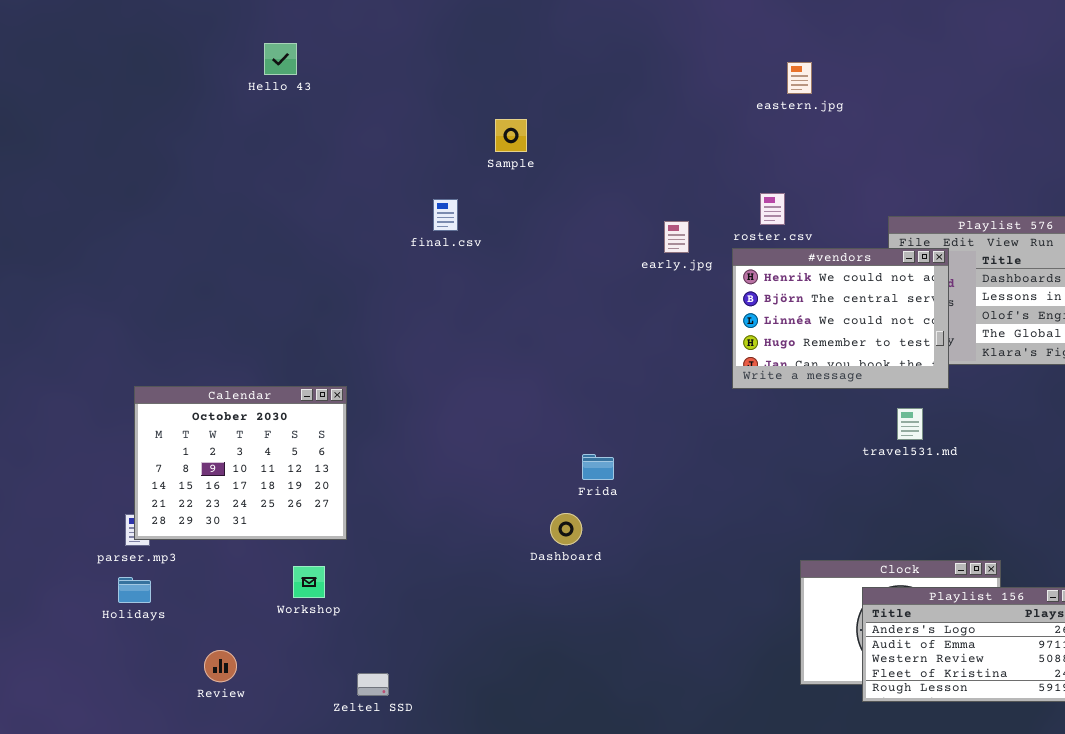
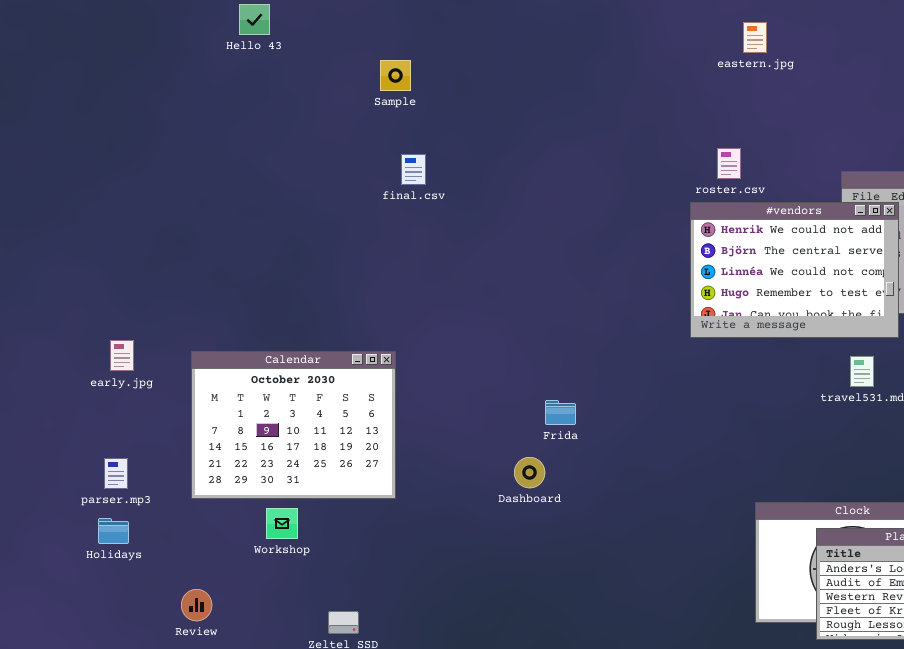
Sample: [495,119,527,152] -> [380,60,411,91], moved
early.jpg: [664,221,689,253] -> [110,340,134,371], moved
Calendar: [134,386,347,540] -> [191,351,396,499], moved

